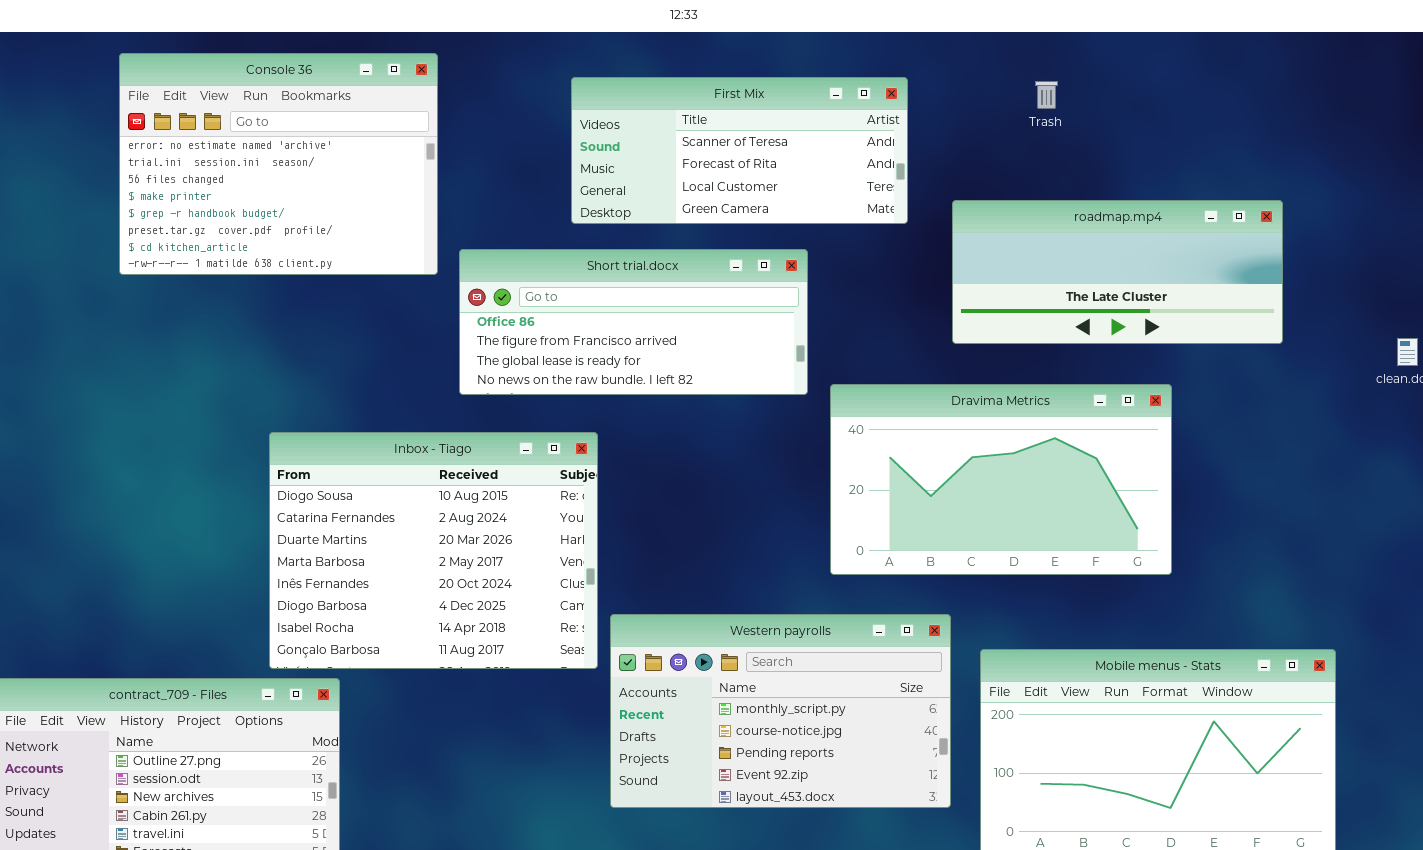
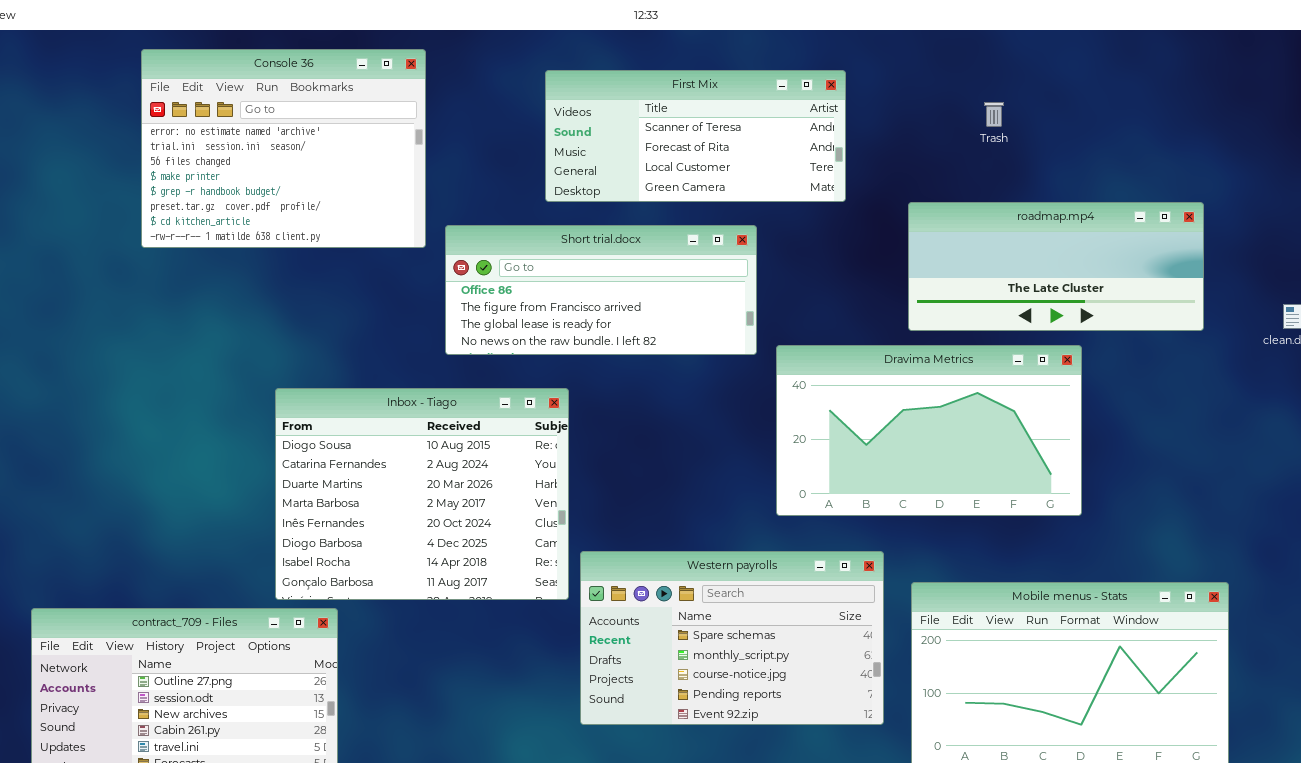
Trash: [1035,81,1058,109] -> [984,102,1004,127], moved
roadmap.mp4: [952,200,1283,344] -> [908,202,1204,331], moved
Western payrolls: [610,614,951,808] -> [580,551,884,725], scrolled up 1 row

